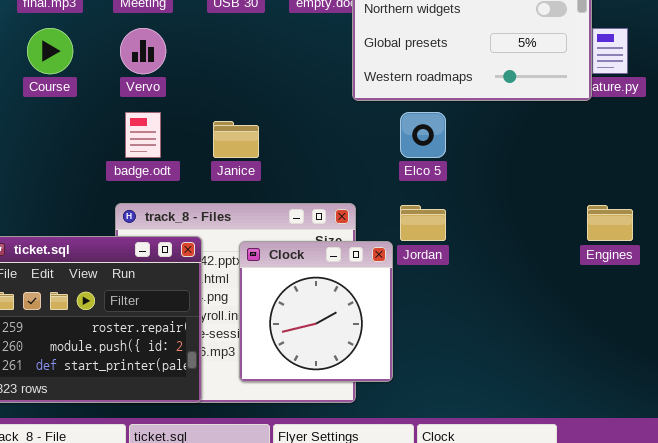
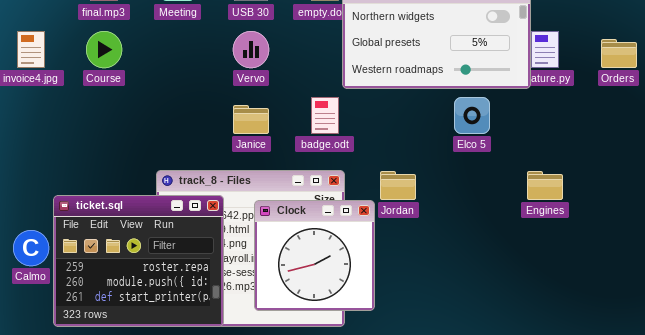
Vervo: [120,28,166,74] -> [233,31,269,68], moved
badge.odt: [125,112,161,158] -> [311,97,339,134], moved
Elco 5: [400,112,446,158] -> [454,97,490,134], moved

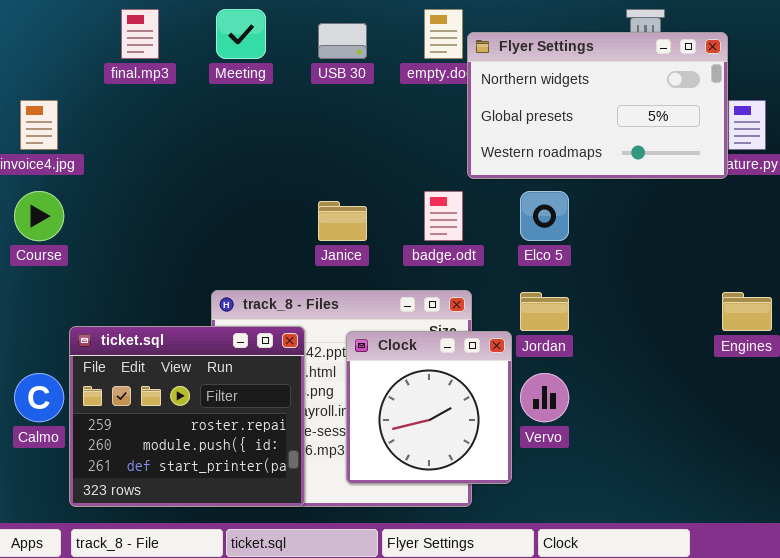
Course: [86,31,122,68] -> [14,191,64,241], moved
Vervo: [233,31,269,68] -> [520,373,569,422], moved
Elco 5: [454,97,490,134] -> [520,191,569,241], moved

